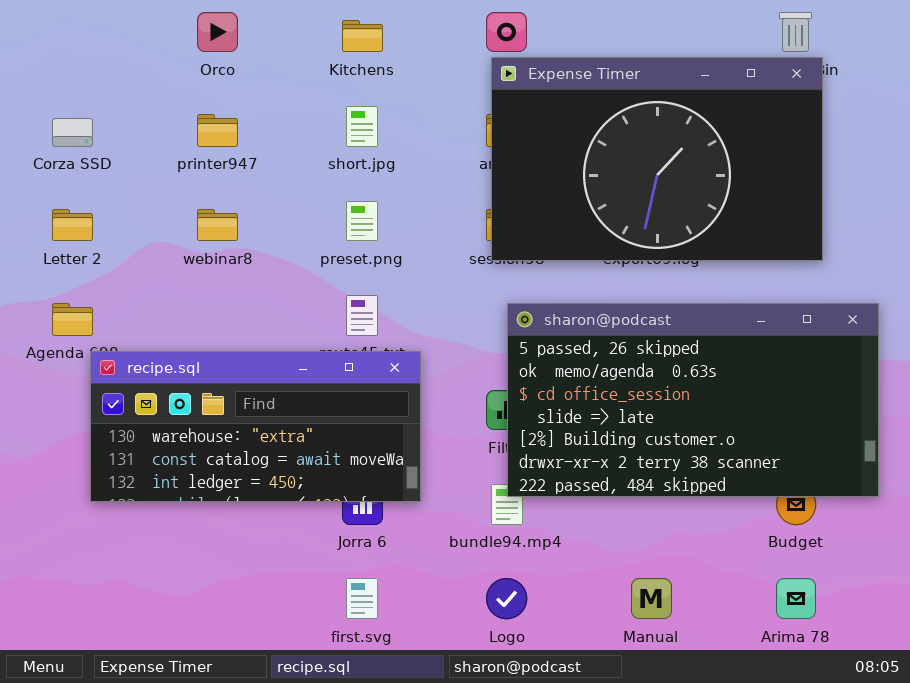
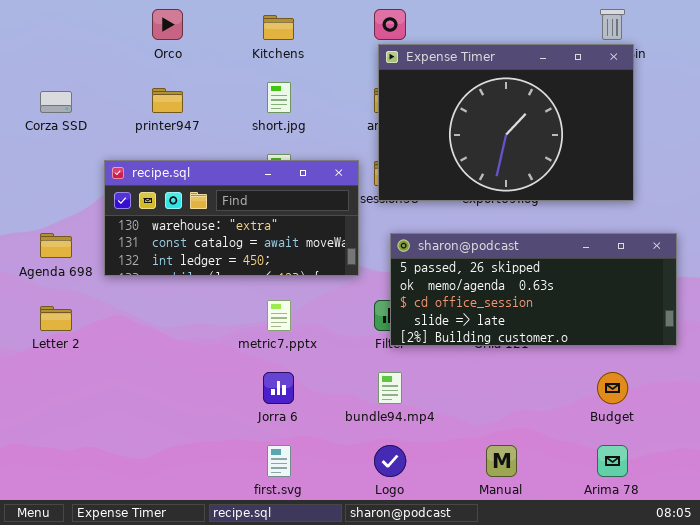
Letter 2: [52,209,93,241] -> [40,306,72,331], moved
sharon@podcast: [507,303,879,497] -> [390,233,677,346], resized
recipe.sql: [90,351,421,502] -> [104,160,359,276], moved

